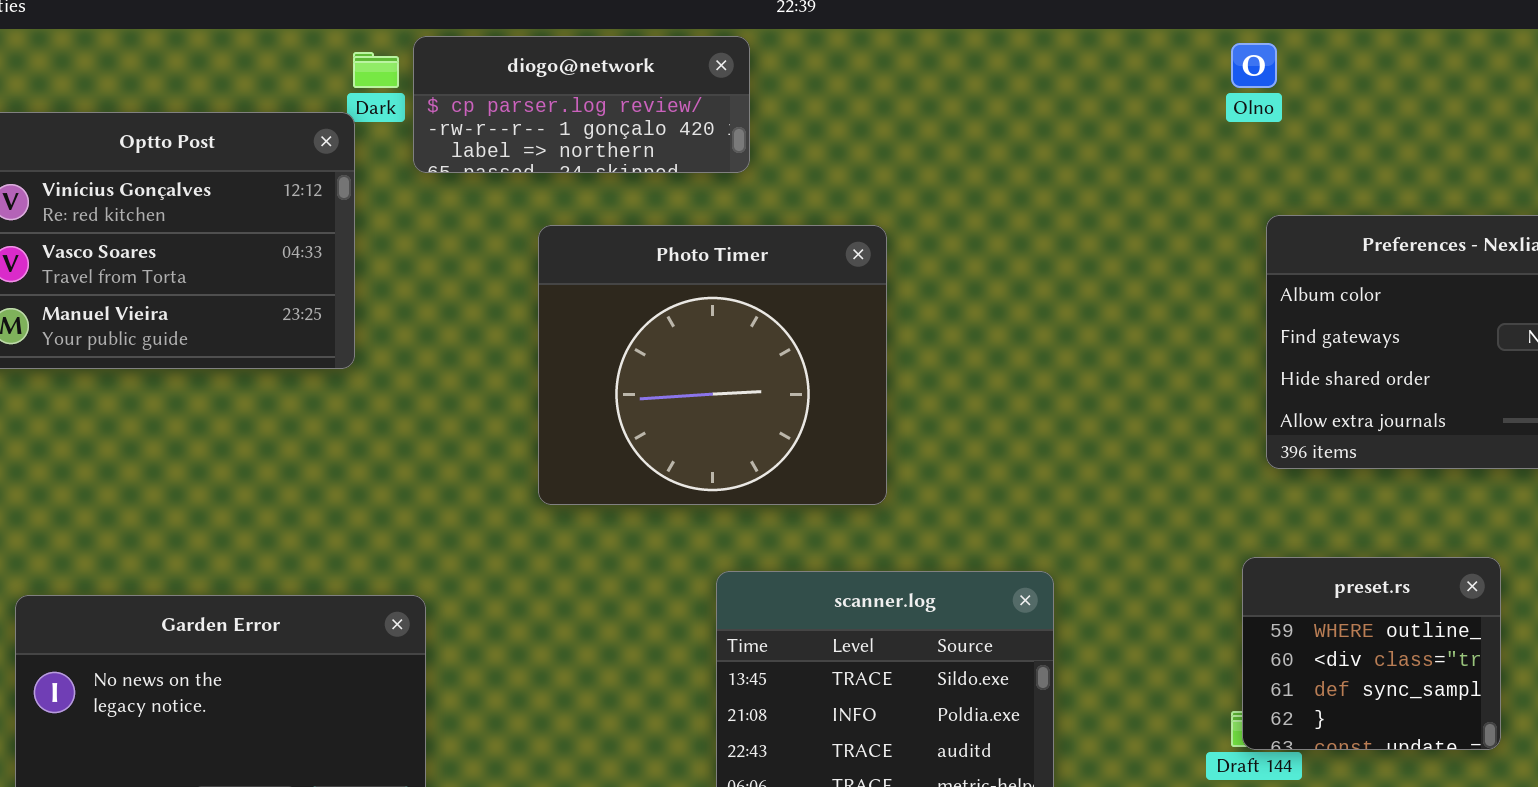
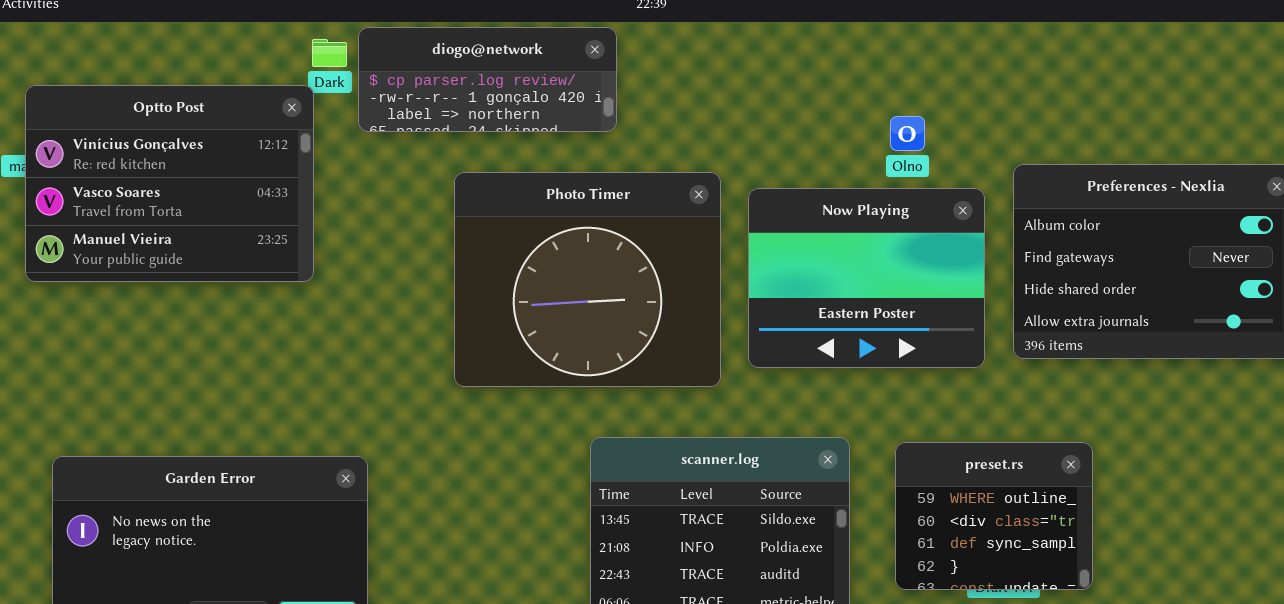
Olno: [1231,43,1277,88] -> [890,116,925,151], moved
Now Playing: none -> [748,188,985,368], opened
preset.rs: [1242,557,1501,750] -> [895,442,1093,590], moved

